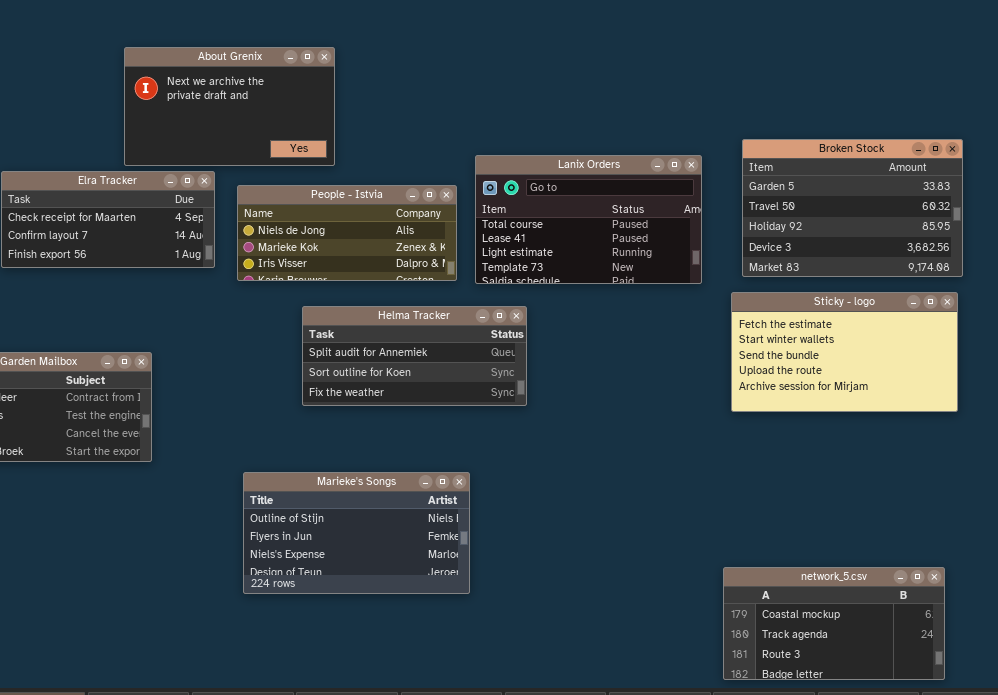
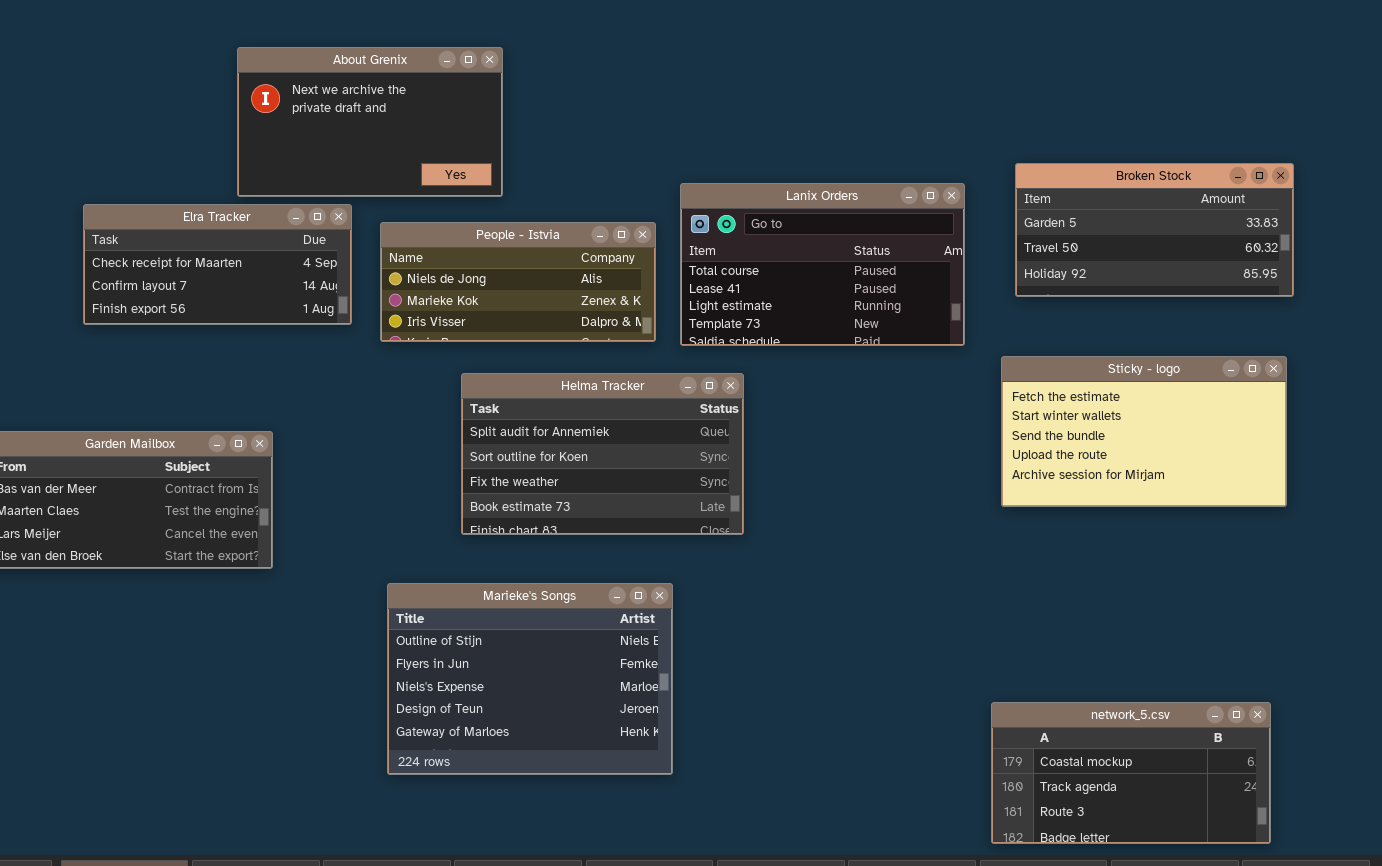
Broken Stock: [742,139,963,277] -> [1015,163,1294,297], resized
Helma Tracker: [302,306,527,406] -> [461,373,744,535], resized
Marieke's Songs: [243,472,470,594] -> [387,583,673,775], resized

